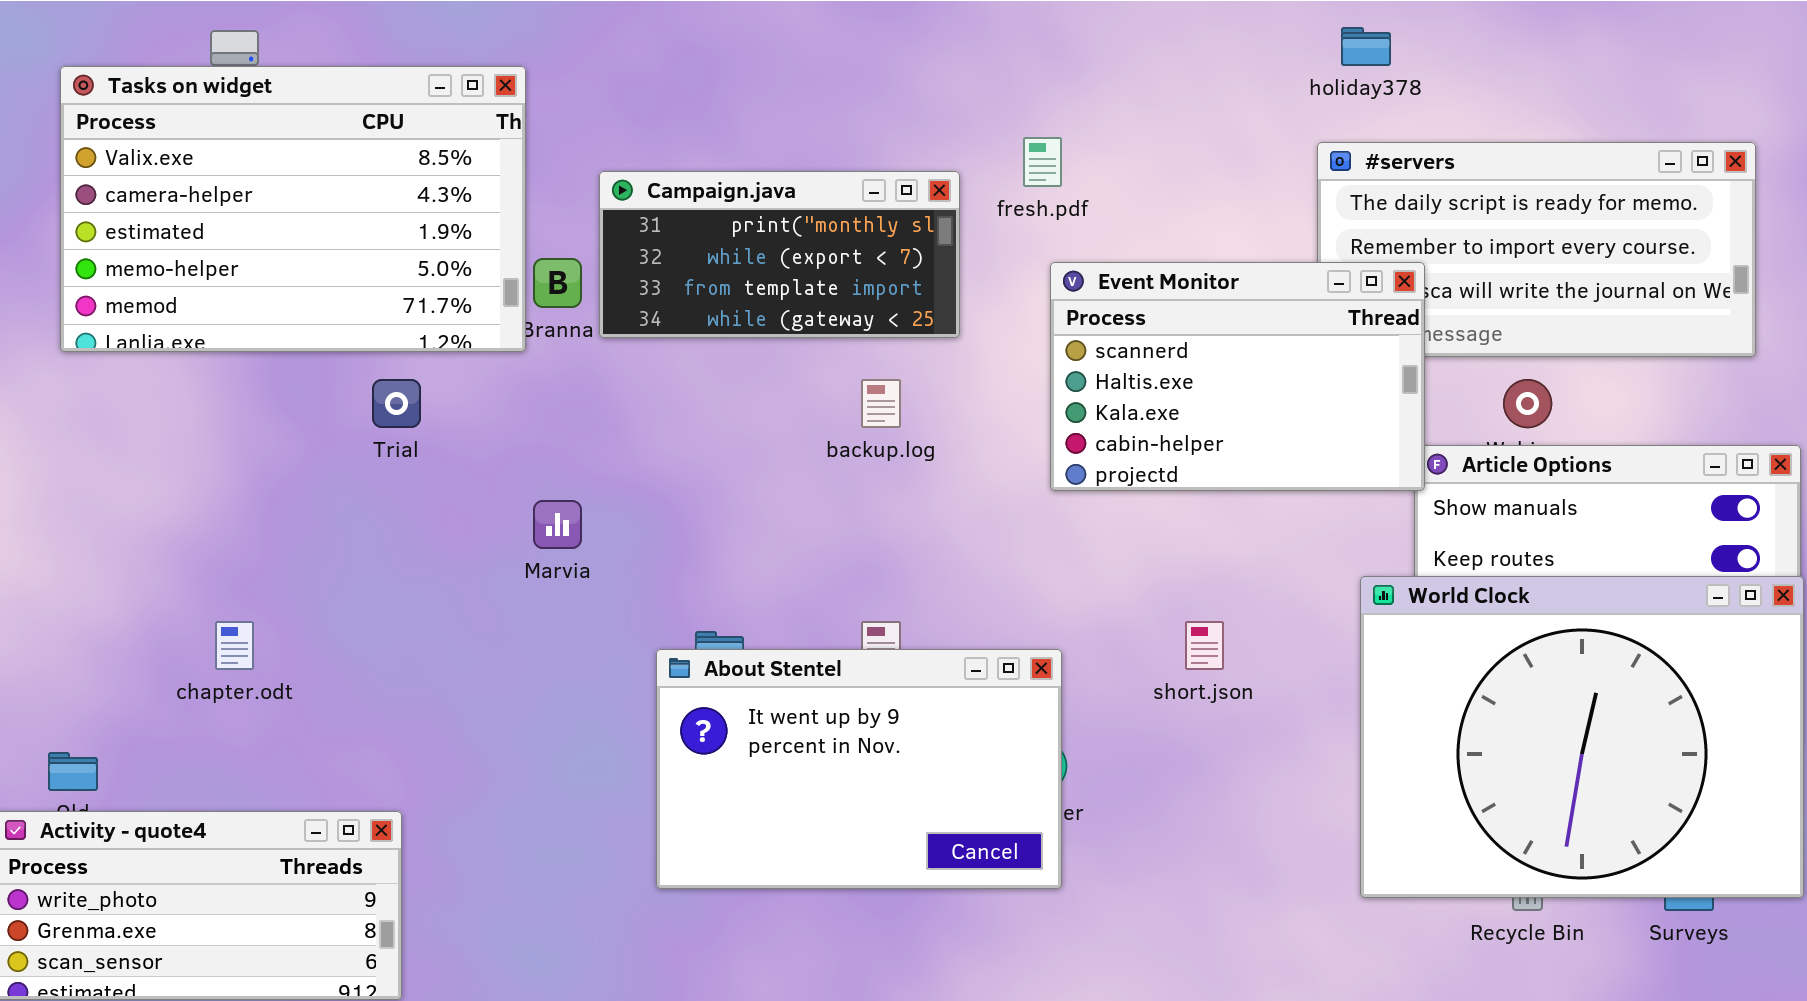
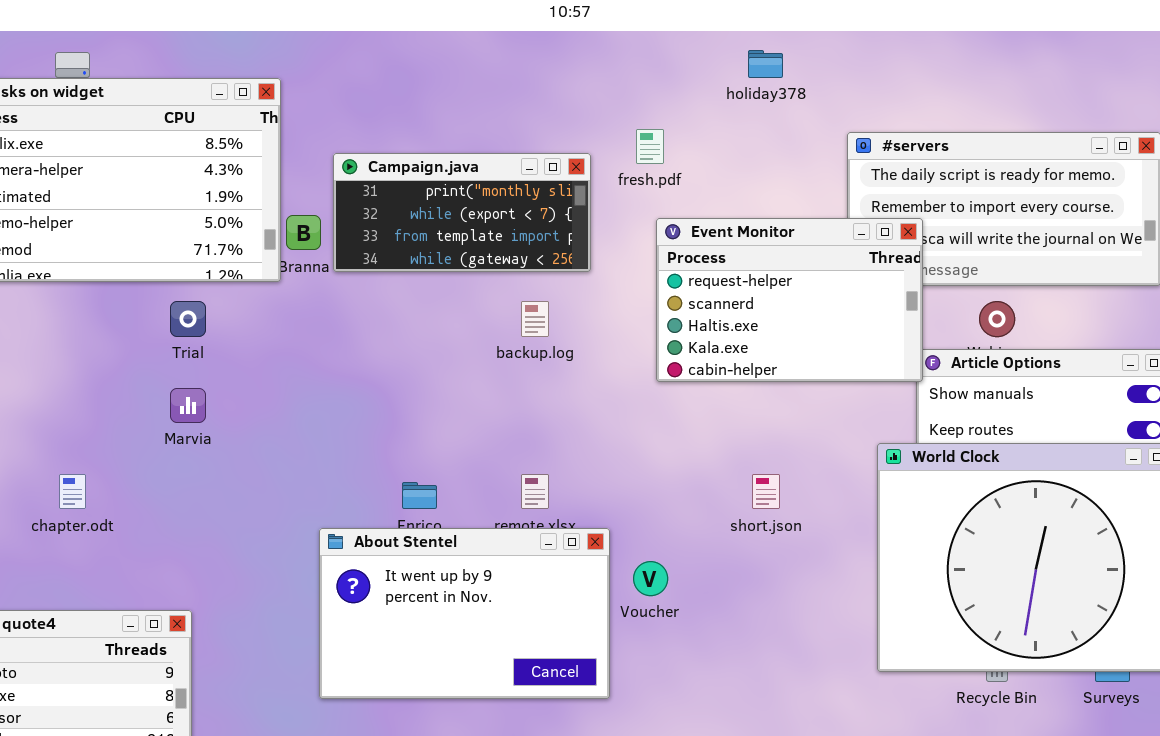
holiday378: [1341,27,1391,66] -> [748,50,783,78], moved
Event Monitor: [1050,262,1425,491] -> [656,218,923,382], scrolled up 1 row
Marvia: [533,500,582,549] -> [170,388,206,423], moved
About Stentel: [656,649,1062,889] -> [319,528,610,699], moved

